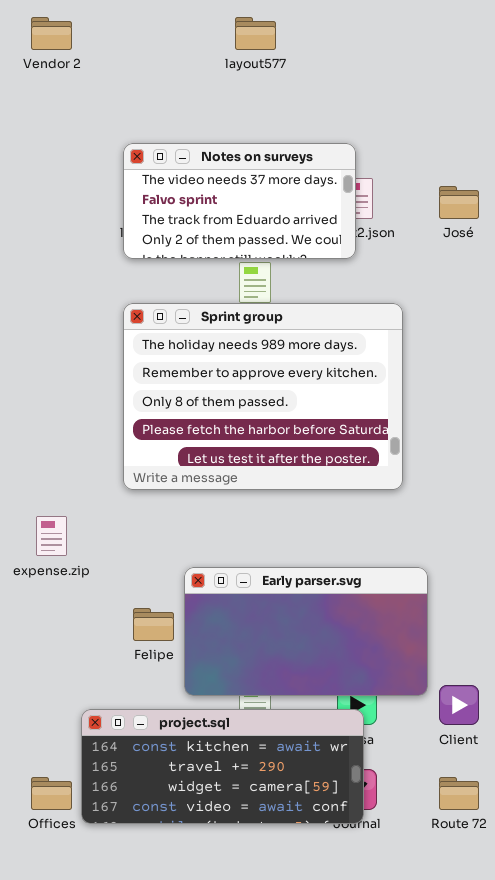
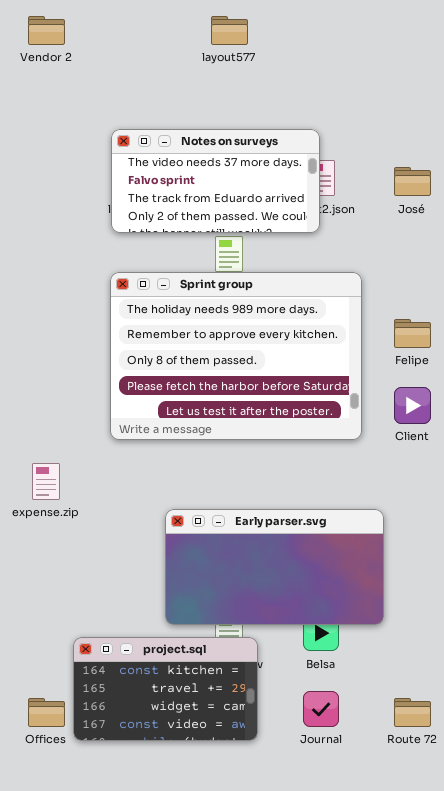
Felipe: [133,608,174,641] -> [394,319,431,348], moved
Client: [439,685,479,725] -> [394,387,431,424], moved
project.sql: [81,709,364,824] -> [73,637,258,741], resized

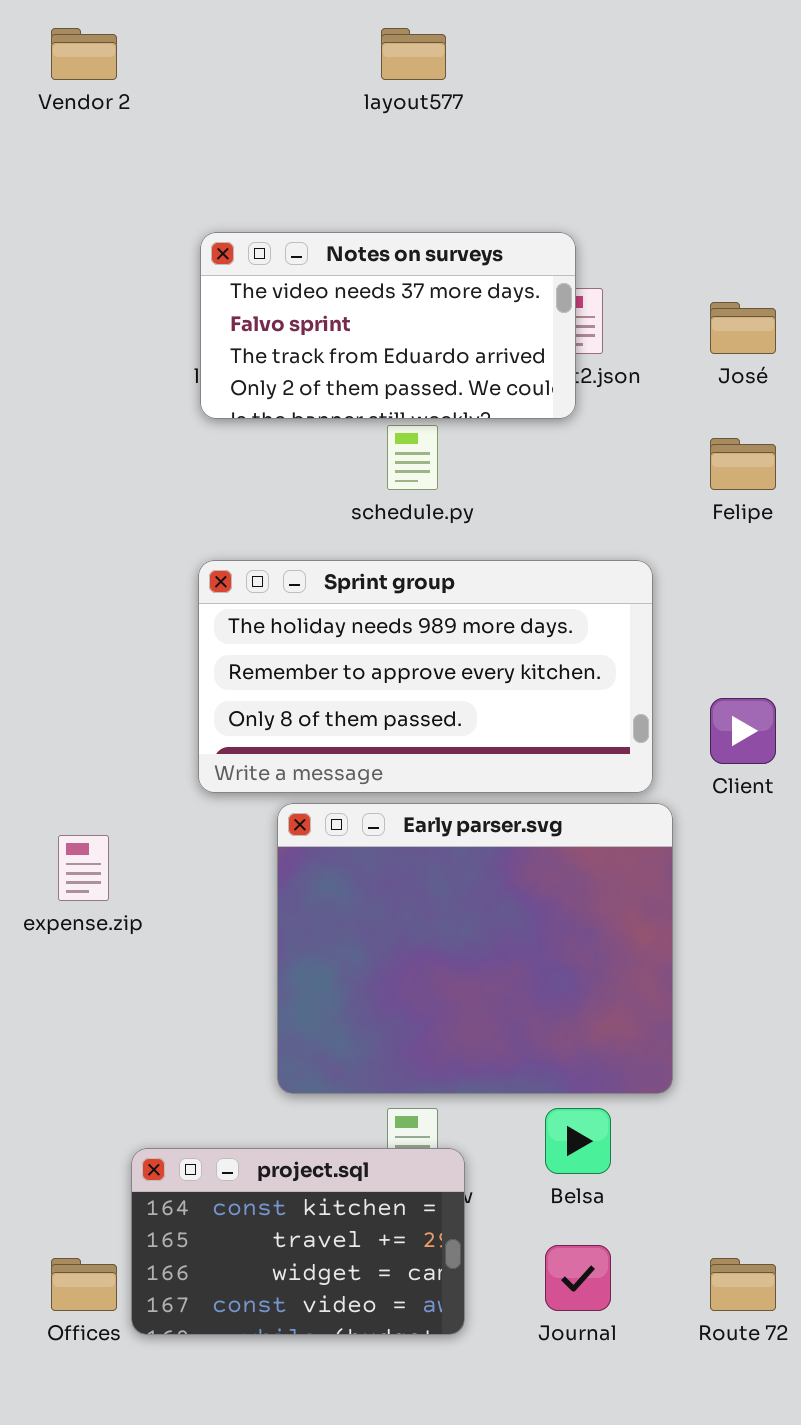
Sprint group: [110,272,362,440] -> [198,560,653,793], resized
Felipe: [394,319,431,348] -> [710,438,776,490], moved
Early parser.svg: [165,509,384,625] -> [277,803,673,1094], moved, resized

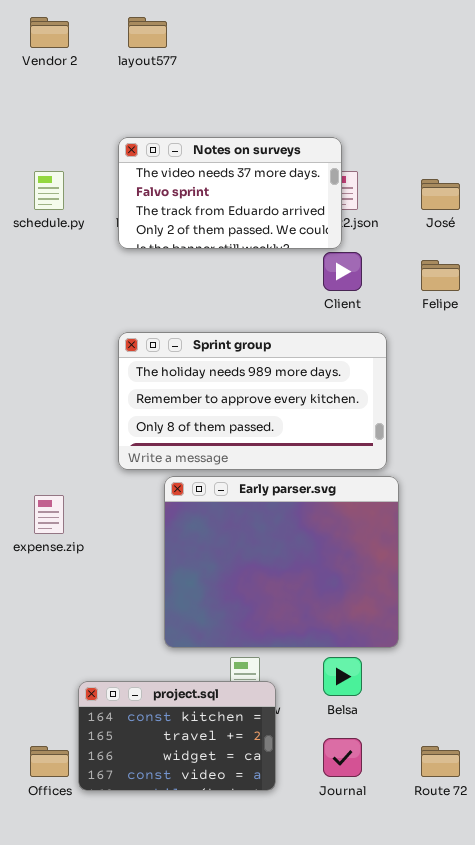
layout577: [381,28,446,80] -> [128,17,167,48], moved
schedule.py: [387,425,438,490] -> [34,171,64,210], moved
Client: [710,698,776,764] -> [323,252,362,291], moved

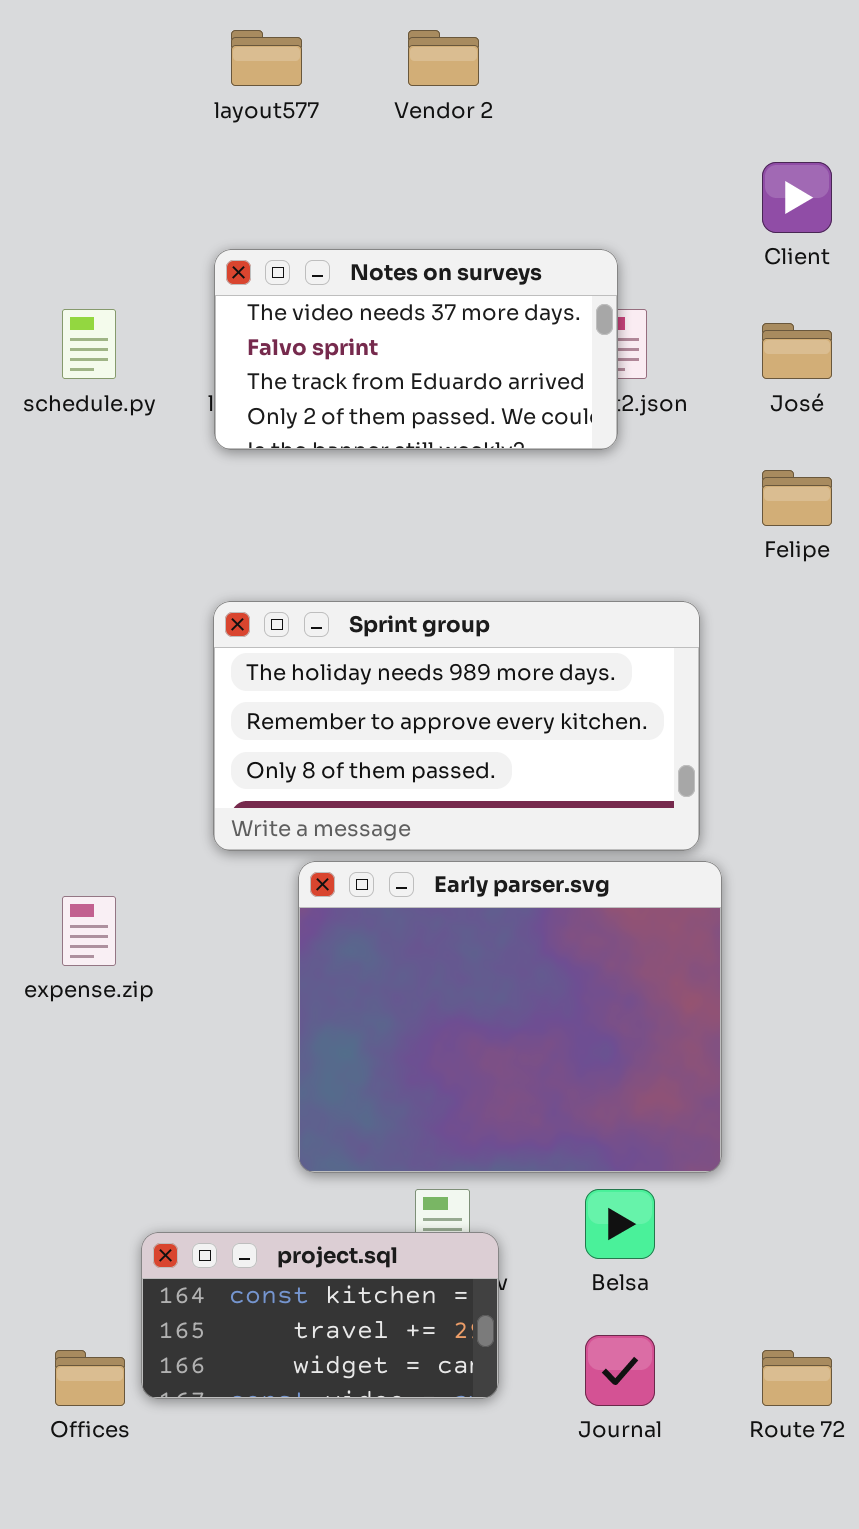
Vendor 2: [30,17,69,48] -> [408,30,479,86], moved
Client: [323,252,362,291] -> [762,162,832,233], moved
project.sql: [78,681,276,791] -> [141,1232,499,1399], resized

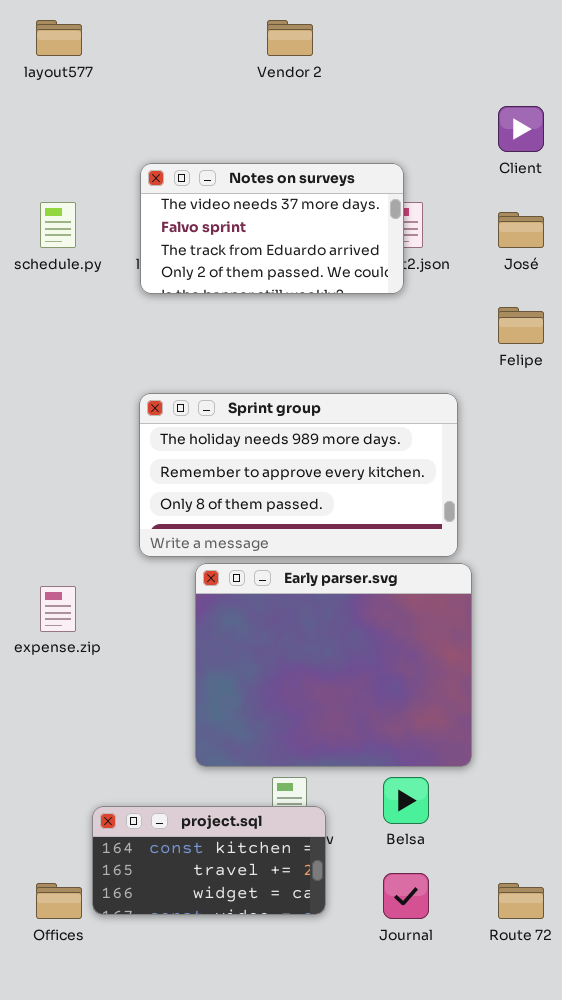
layout577: [231,30,302,86] -> [36,20,82,56], moved

